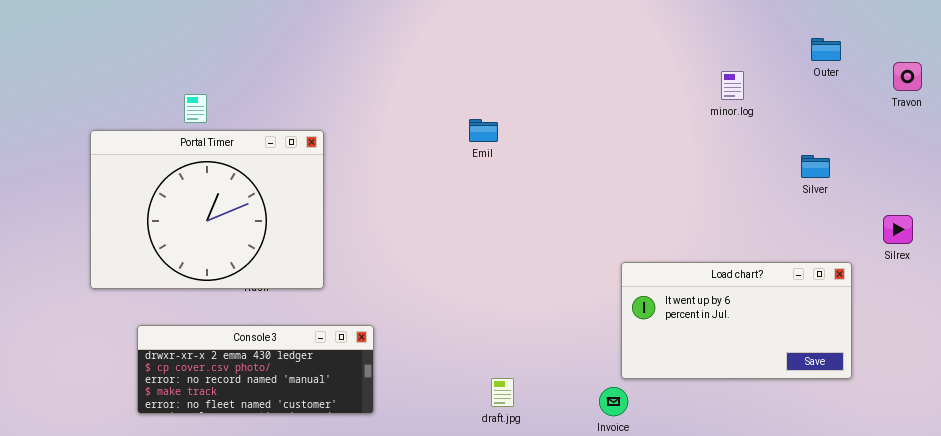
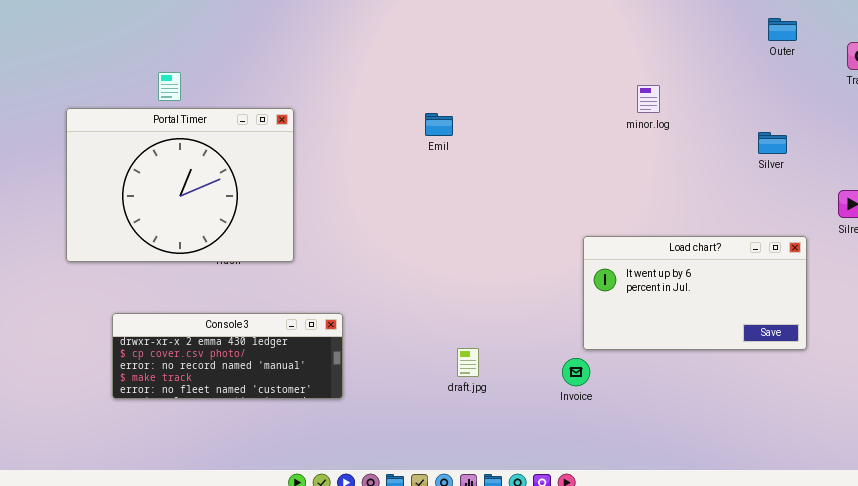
minor.log: [721,71,744,100] -> [637,85,660,113], moved
Emil: [469,119,498,142] -> [425,113,453,136], moved
Console 3: [137,325,374,414] -> [112,313,343,399], moved

